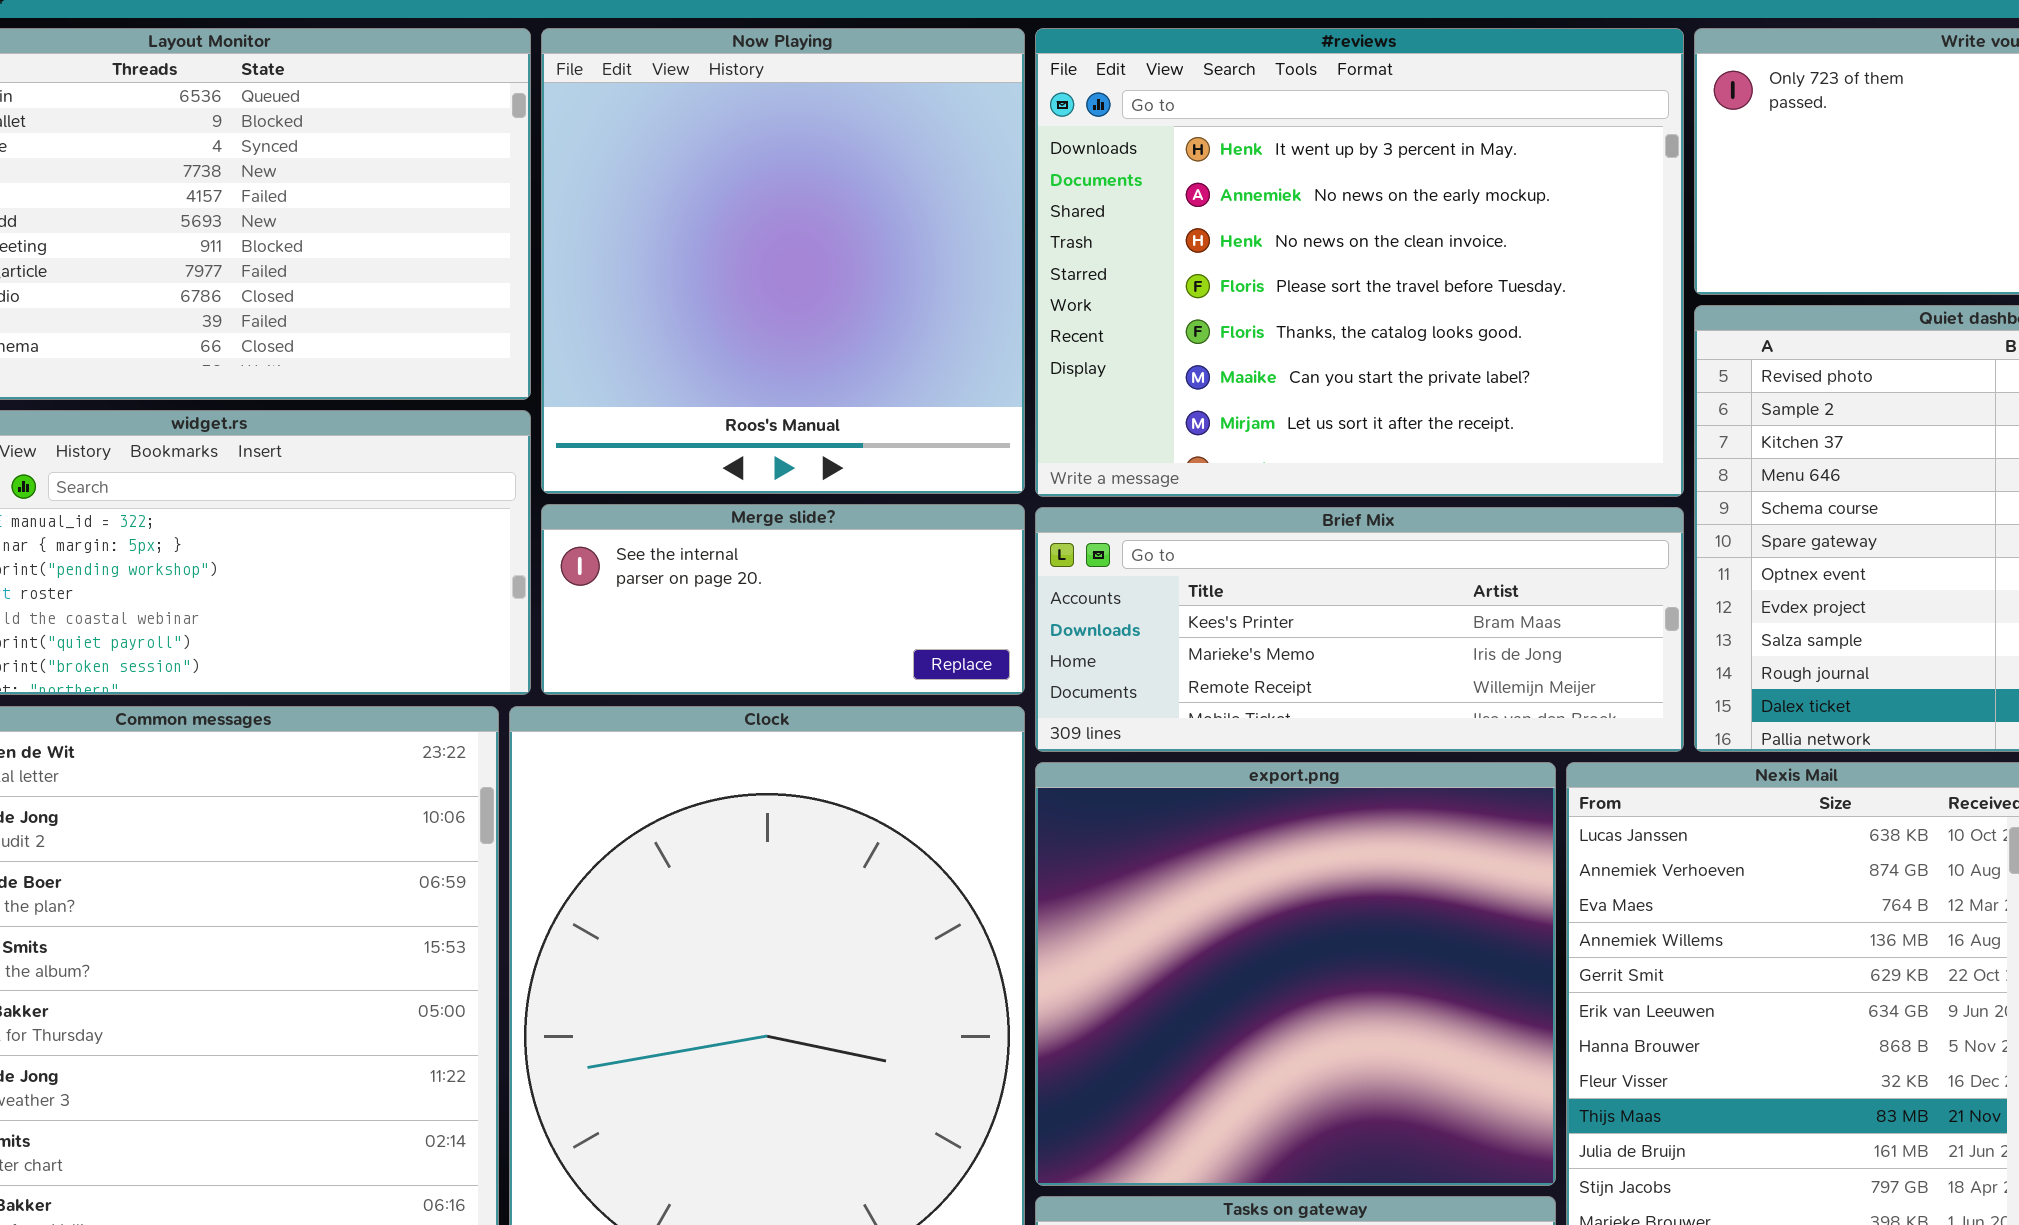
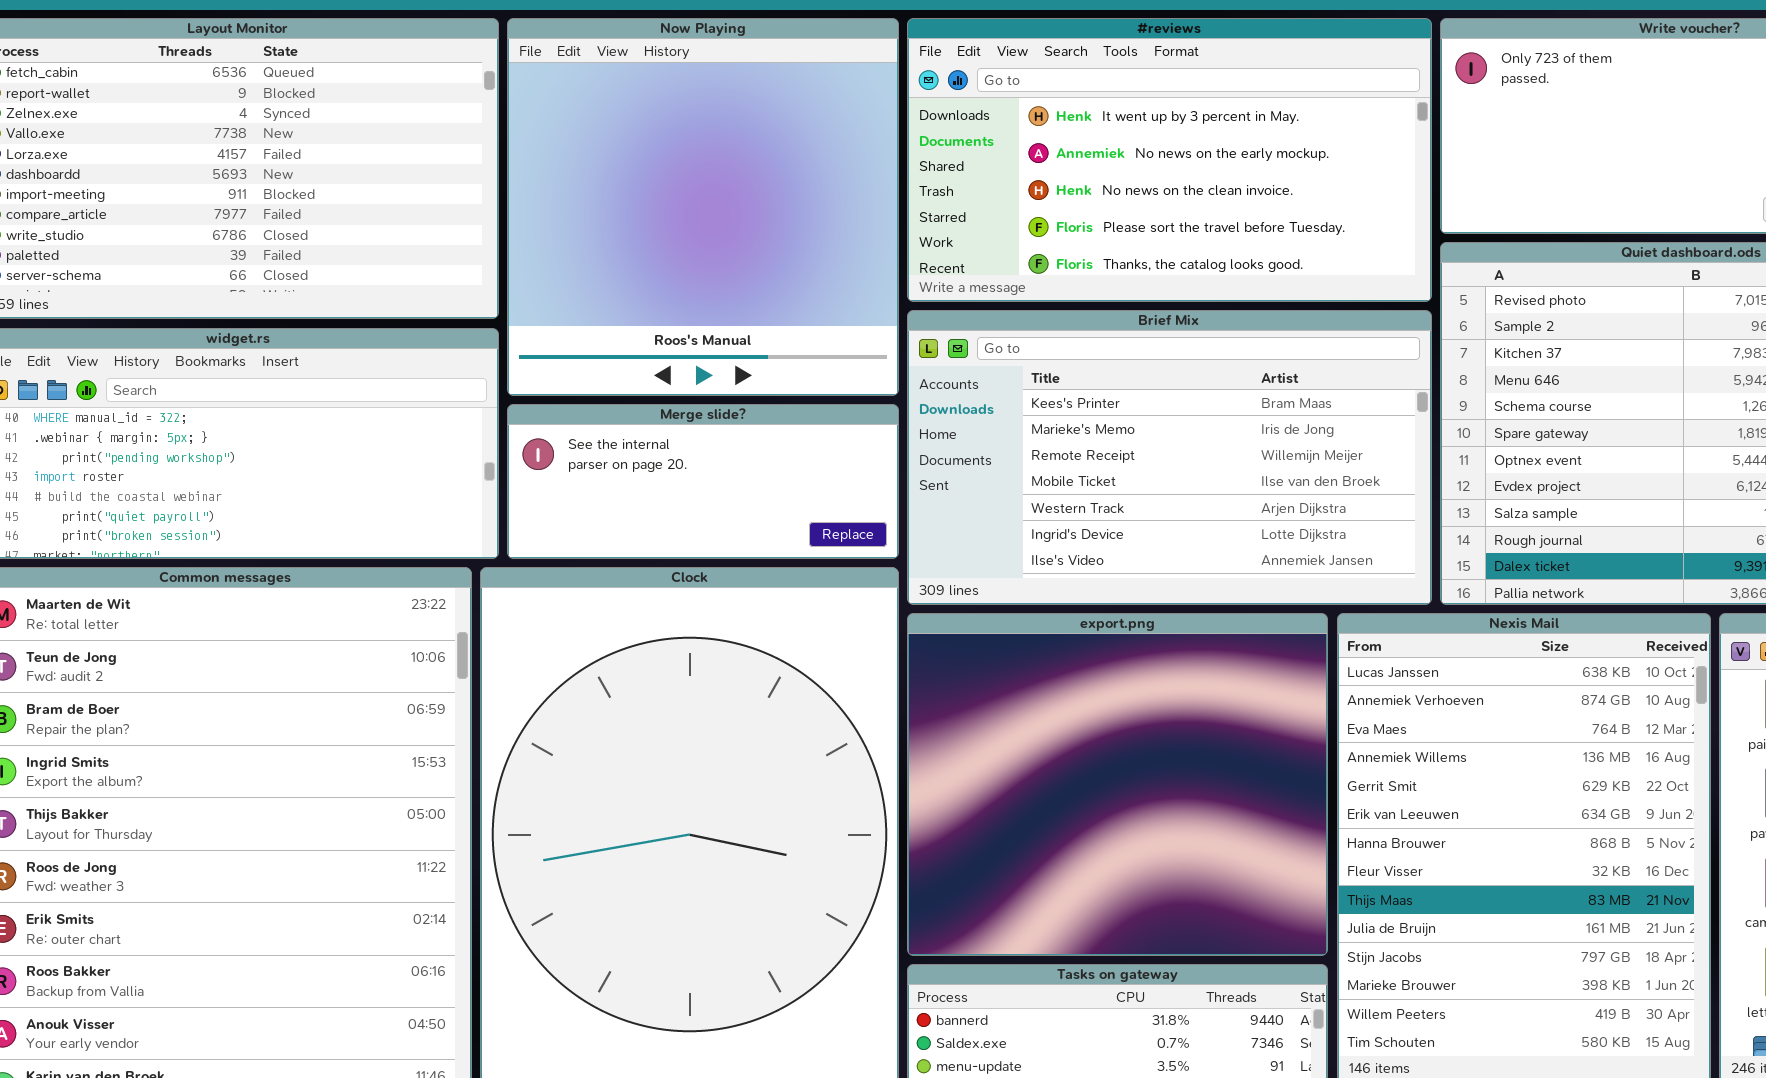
#reviews: [1035,28,1684,497] -> [907,18,1432,302], resized
Brief Mix: [1035,507,1684,752] -> [907,310,1432,605], resized

